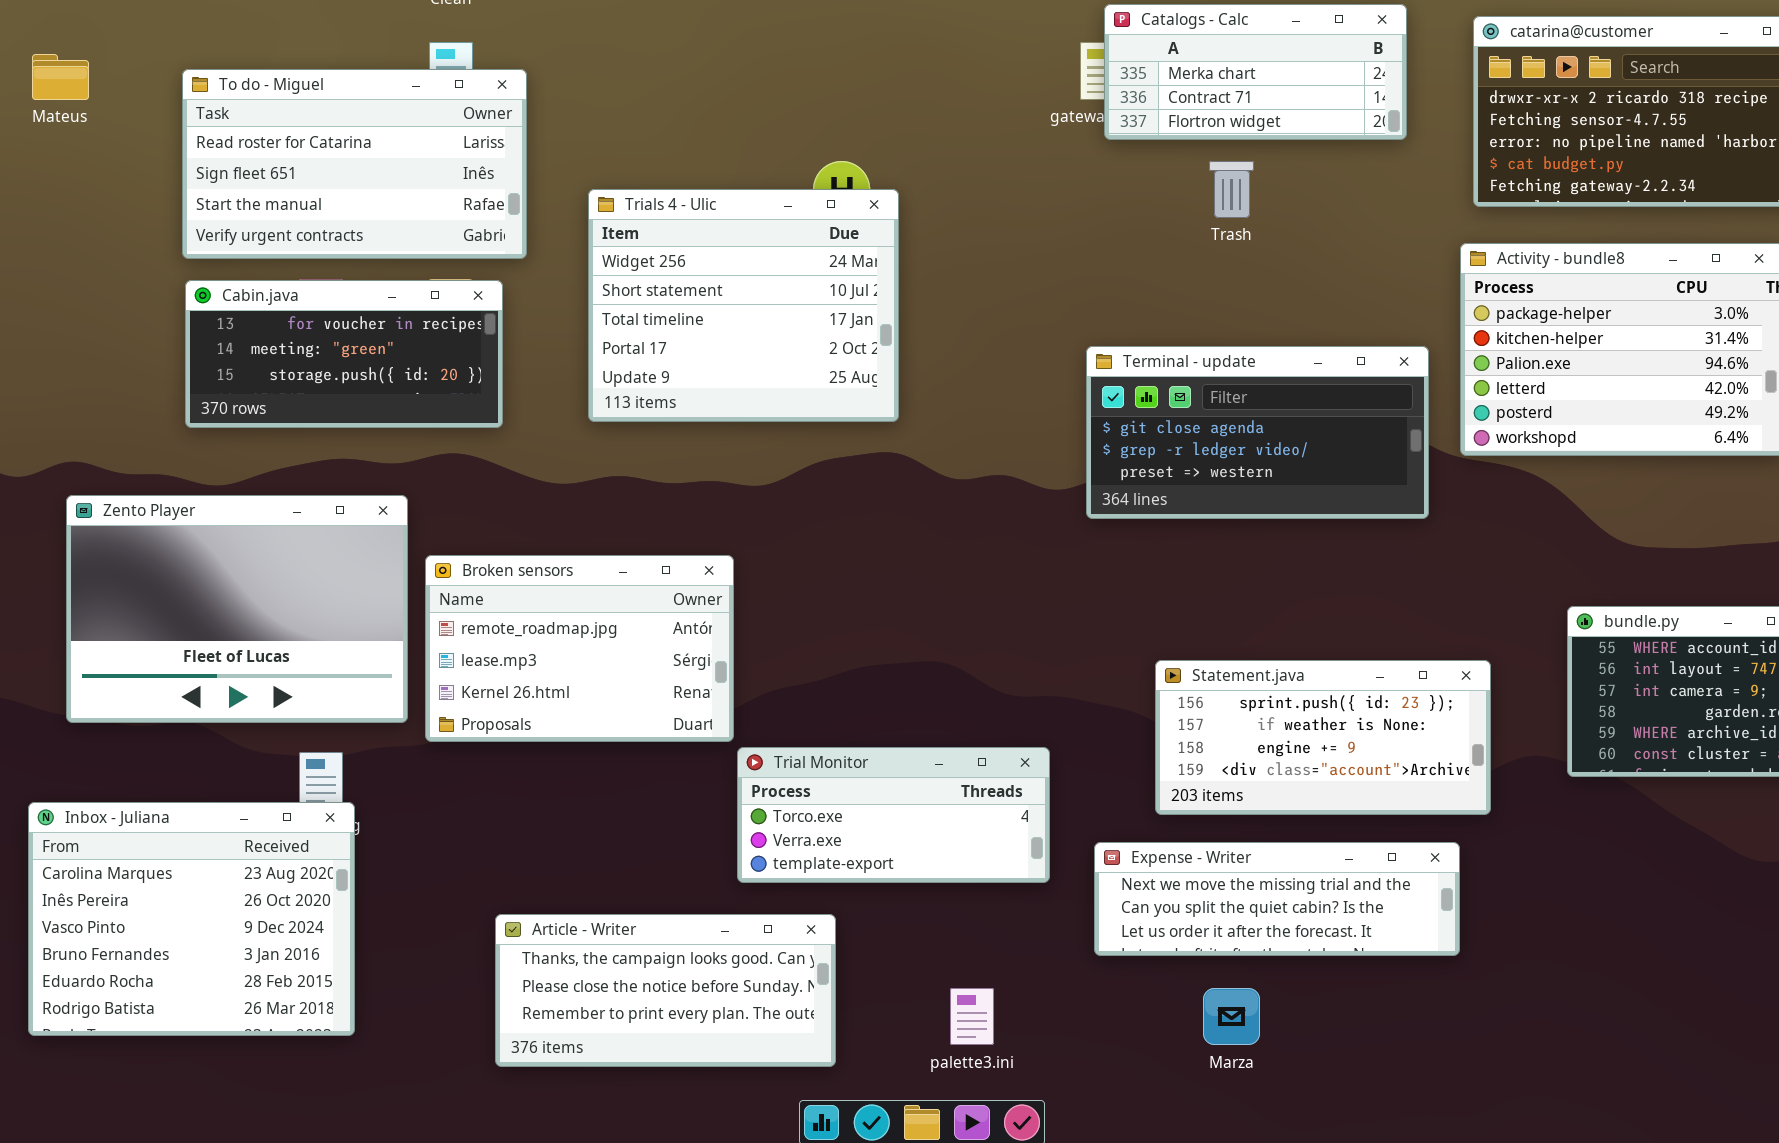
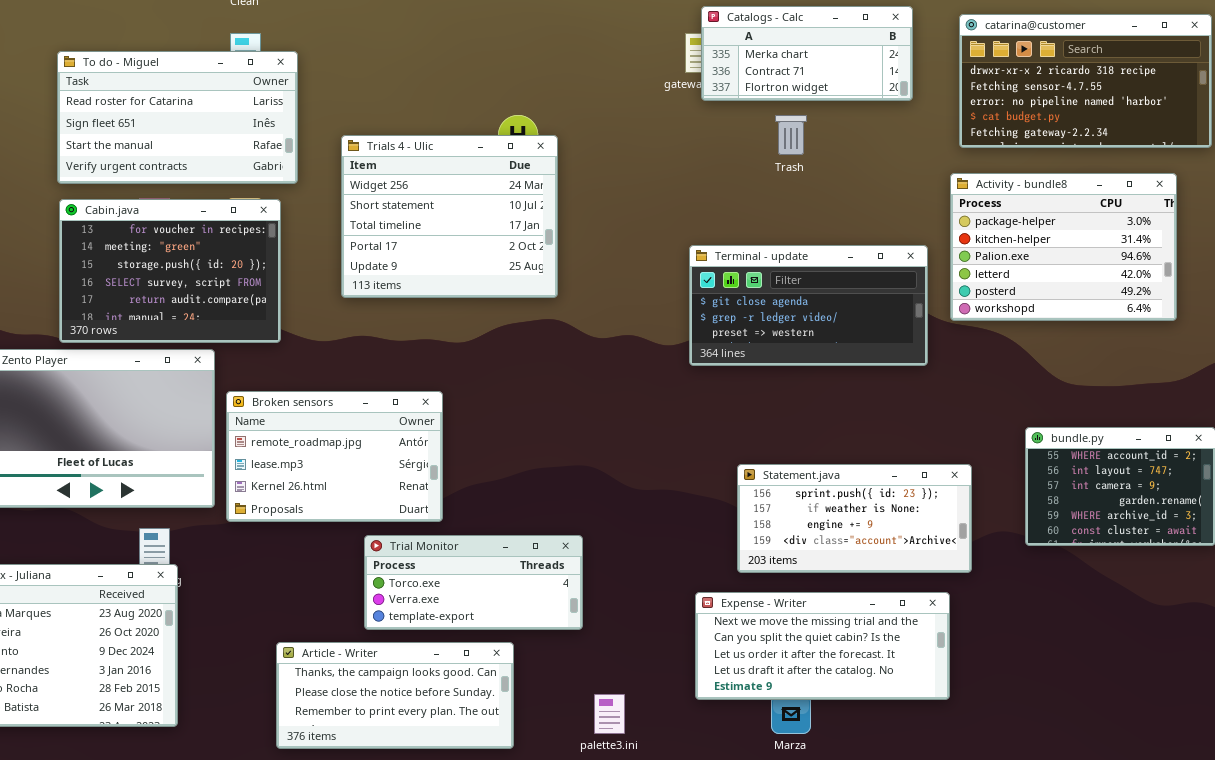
Cabin.java: [185,280,503,428] -> [59,199,281,343], resized
Trial Monitor: [737,747,1050,883] -> [364,535,583,630], moved
Expense - Writer: [1094,842,1460,956] -> [695,592,950,700], resized

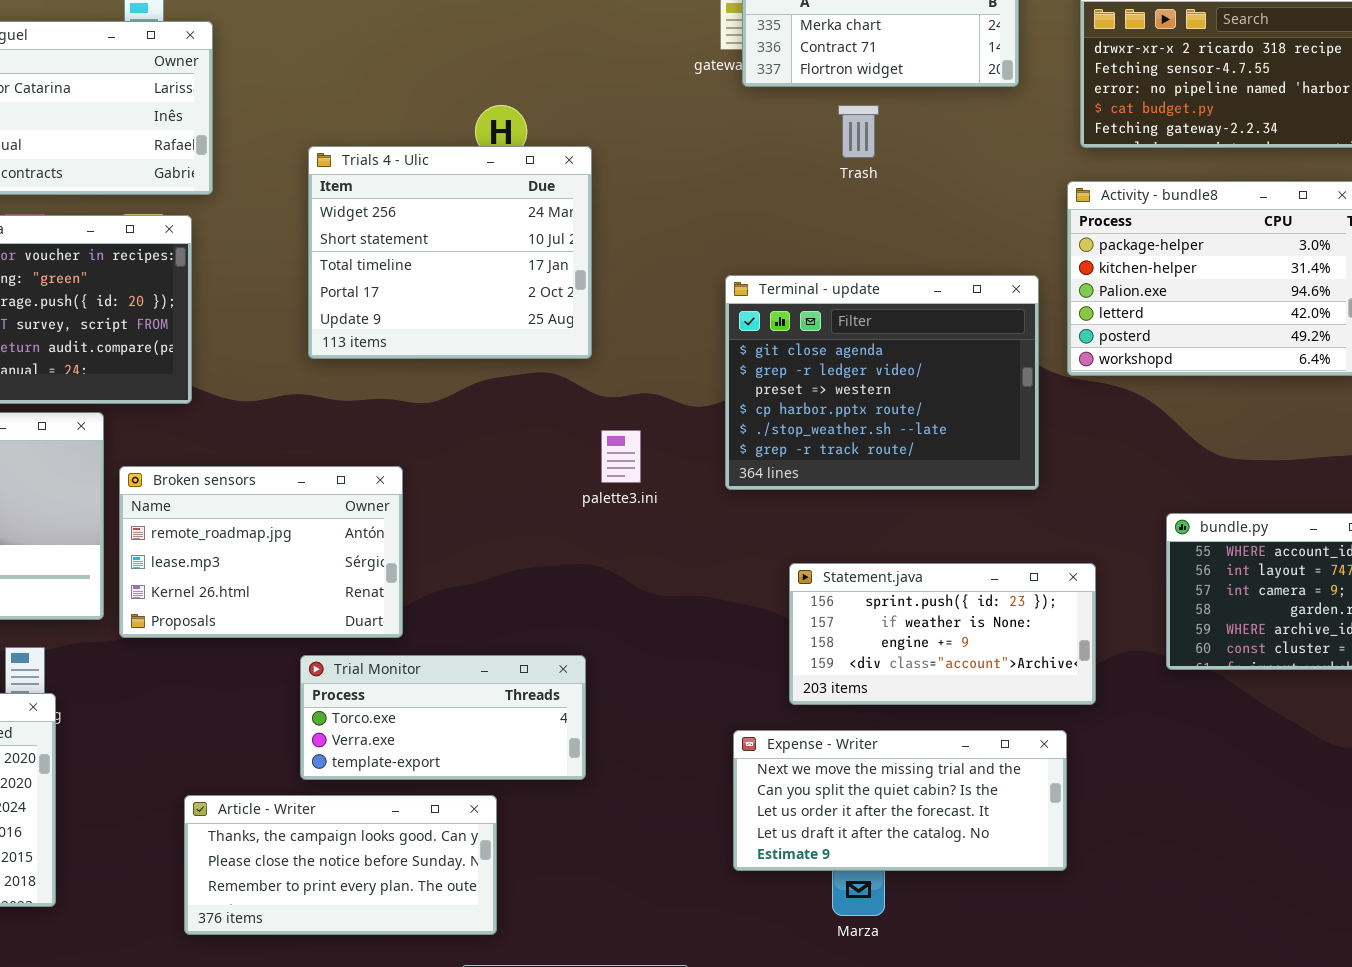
Trials 4 - Ulic: [341,135,558,298] -> [308,146,592,359], moved
Terminal - update: [689,245,928,366] -> [725,275,1039,490], resized
palette3.ini: [594,694,625,734] -> [601,430,641,483], moved

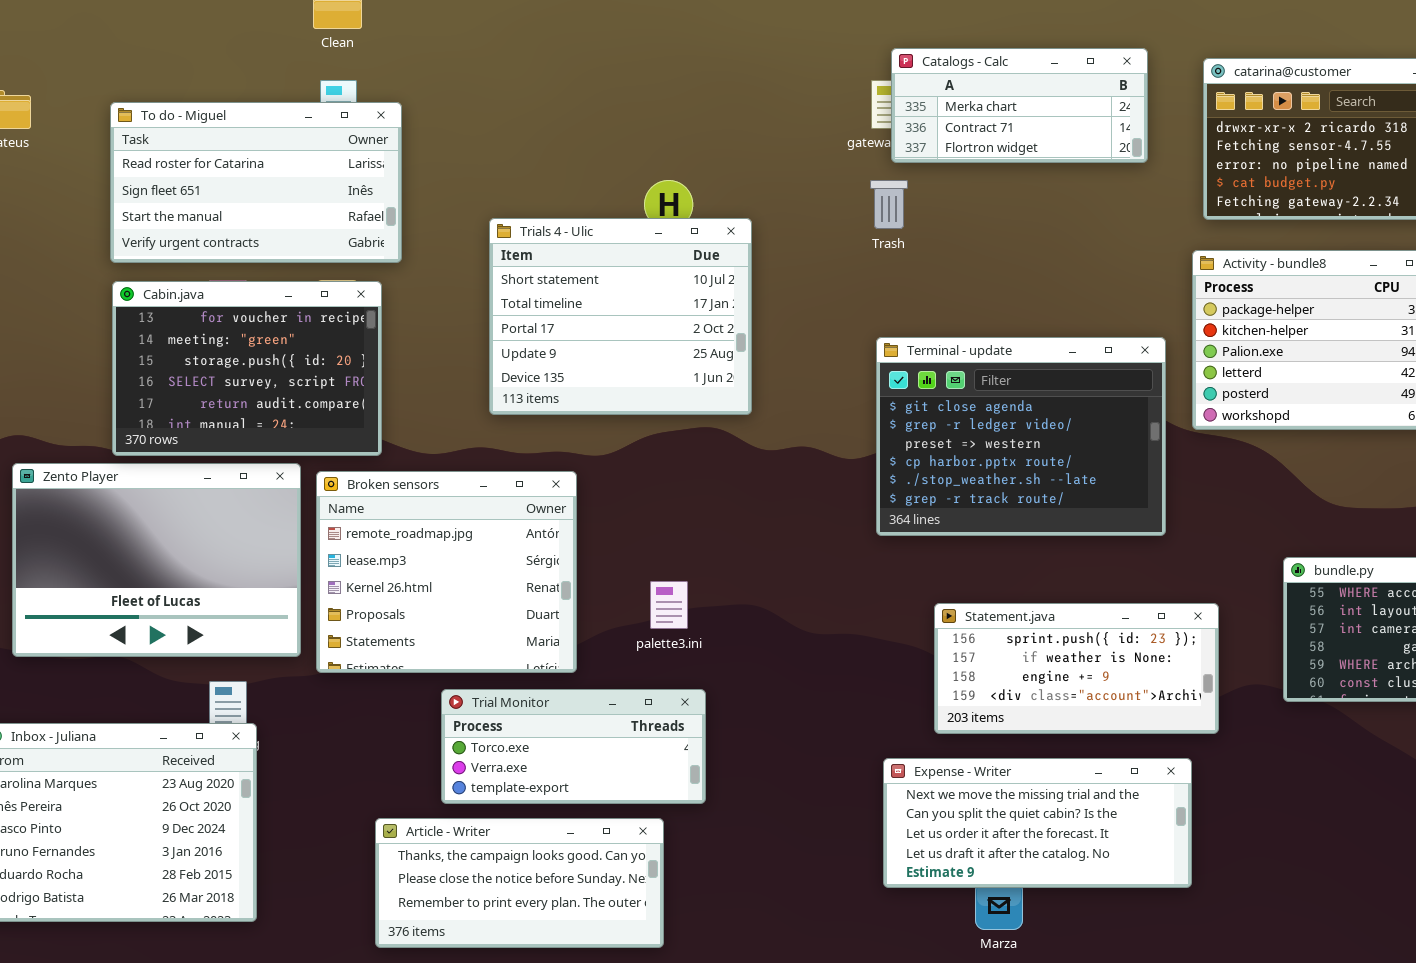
Trash: [838,105,879,158] -> [870,180,908,229], moved
Trials 4 - Ulic: [308,146,592,359] -> [489,218,752,415], scrolled down 1 row
palette3.ini: [601,430,641,483] -> [650,581,688,629], moved
Broken sensors: [119,466,403,638] -> [316,471,577,673], resized
Trial Monitor: [300,655,586,780] -> [441,689,706,804], moved

